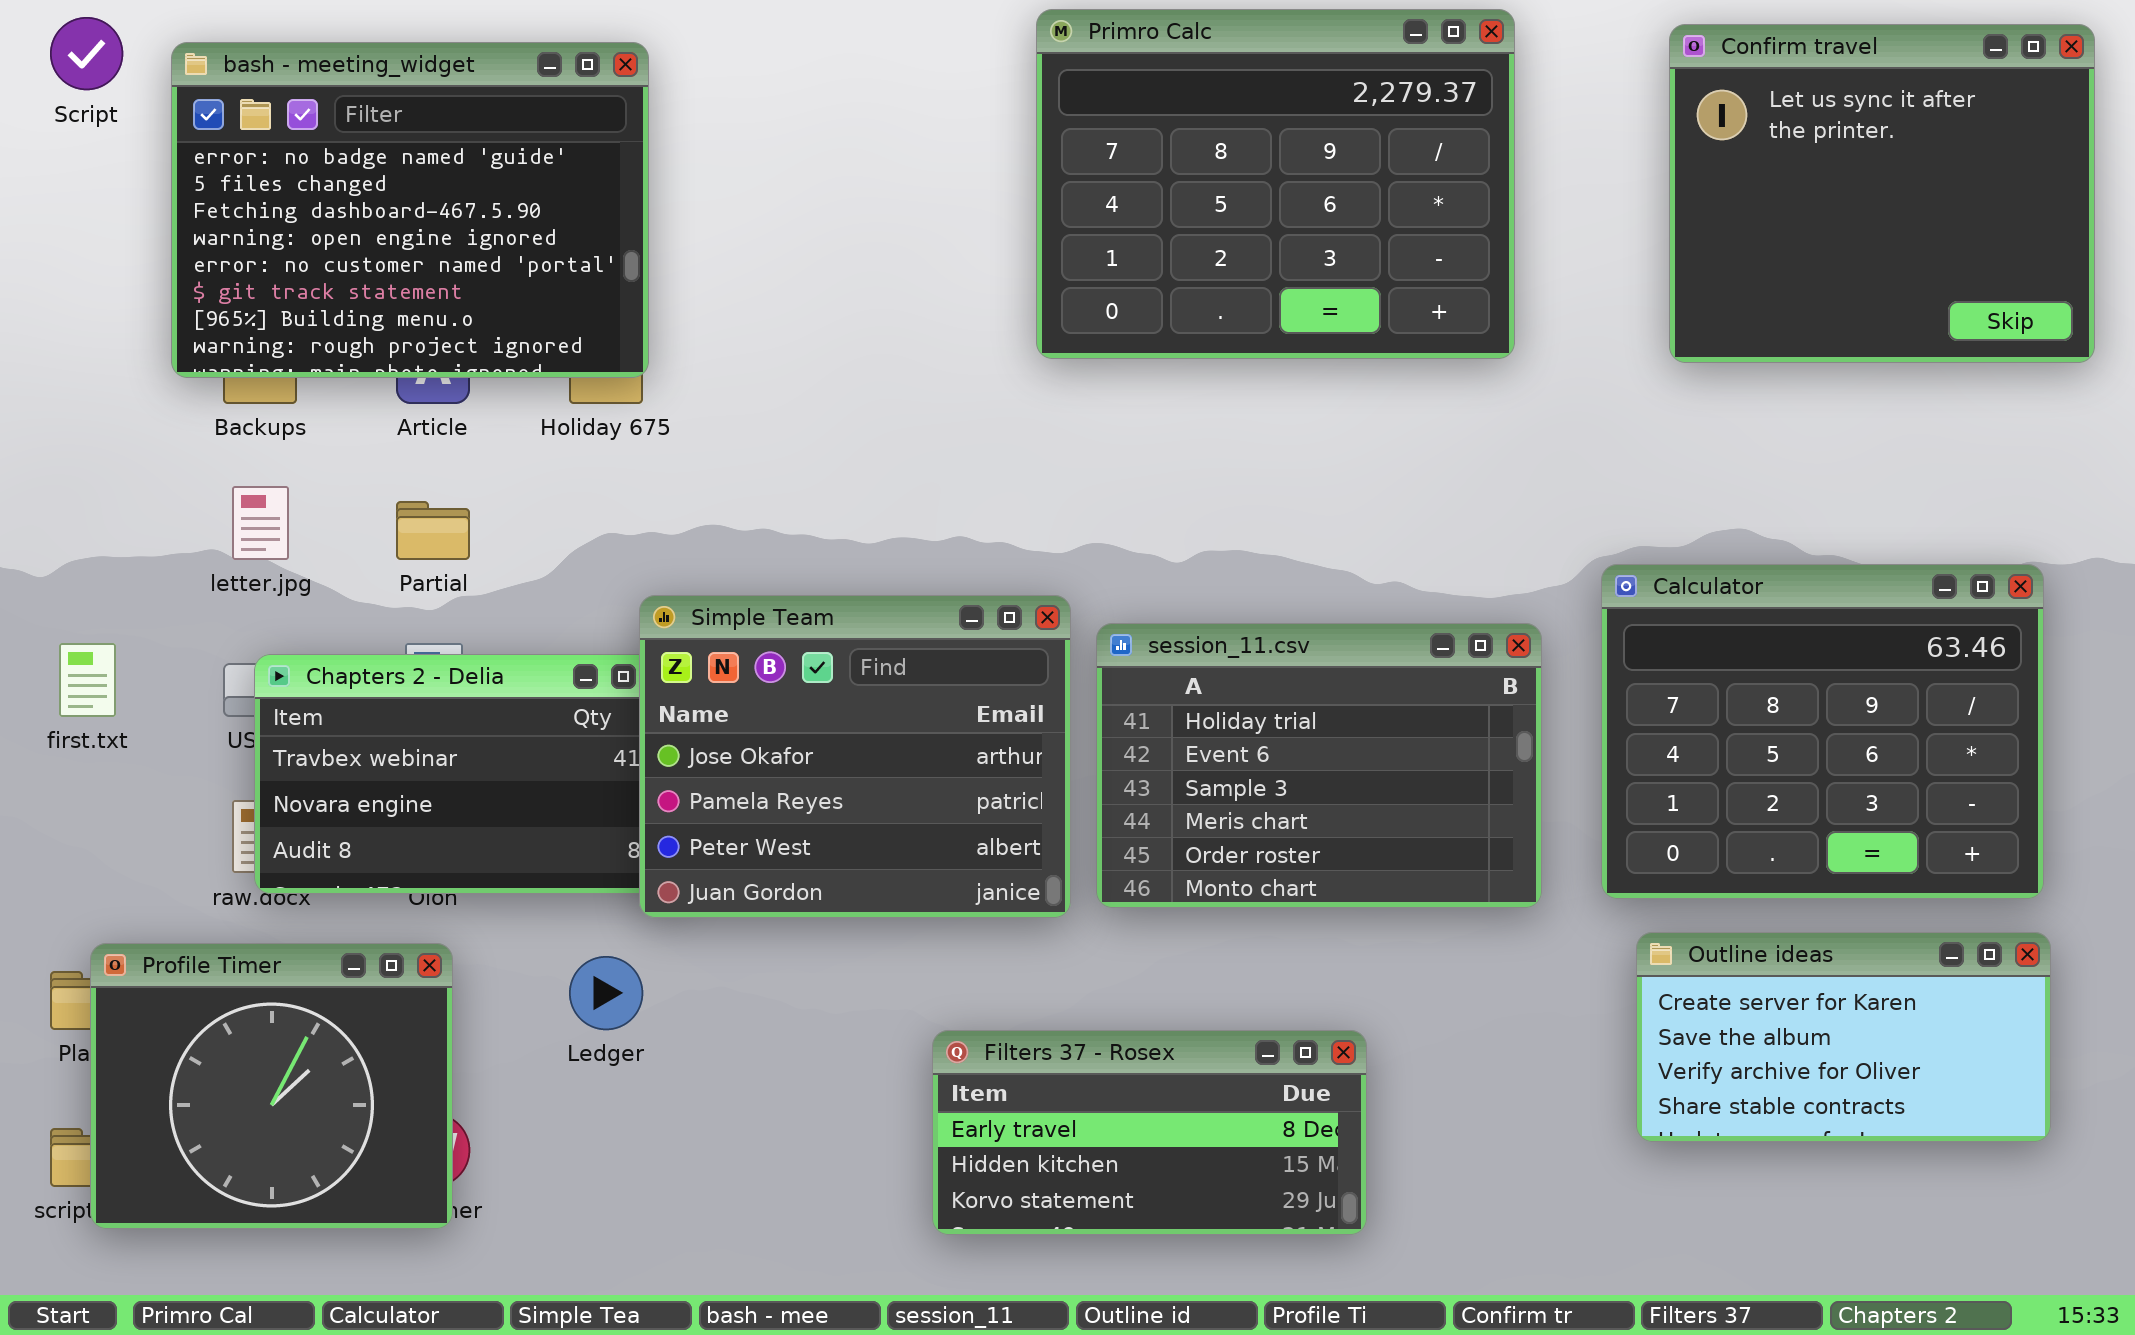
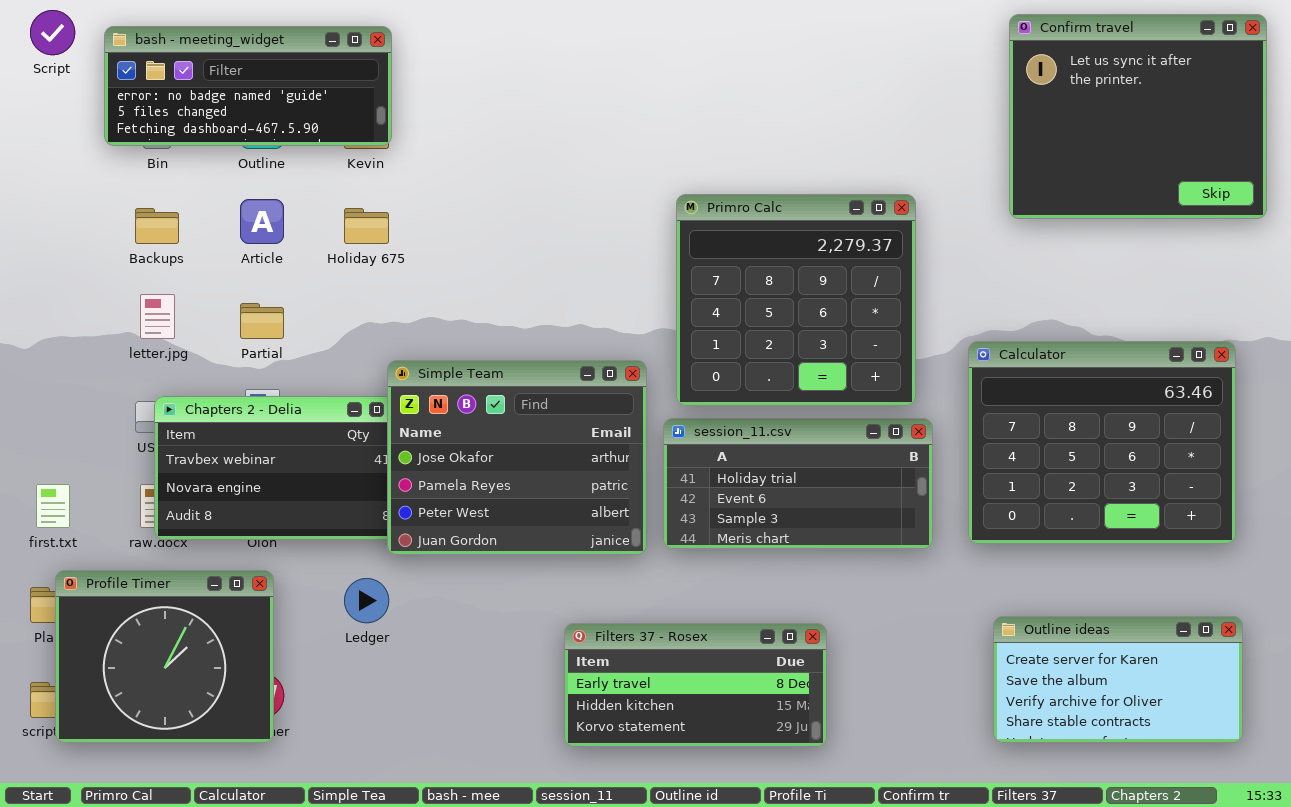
Primro Calc: [1036,9,1515,359] -> [676,194,916,406], moved, resized
bash - meeting_widget: [171,42,649,378] -> [104,26,392,146], resized
session_11.csv: [1096,623,1542,908] -> [663,418,933,549], resized
first.txt: [59,643,116,717] -> [36,484,70,528], moved
Outline ideas: [1636,932,2051,1142] -> [993,616,1243,743], moved

